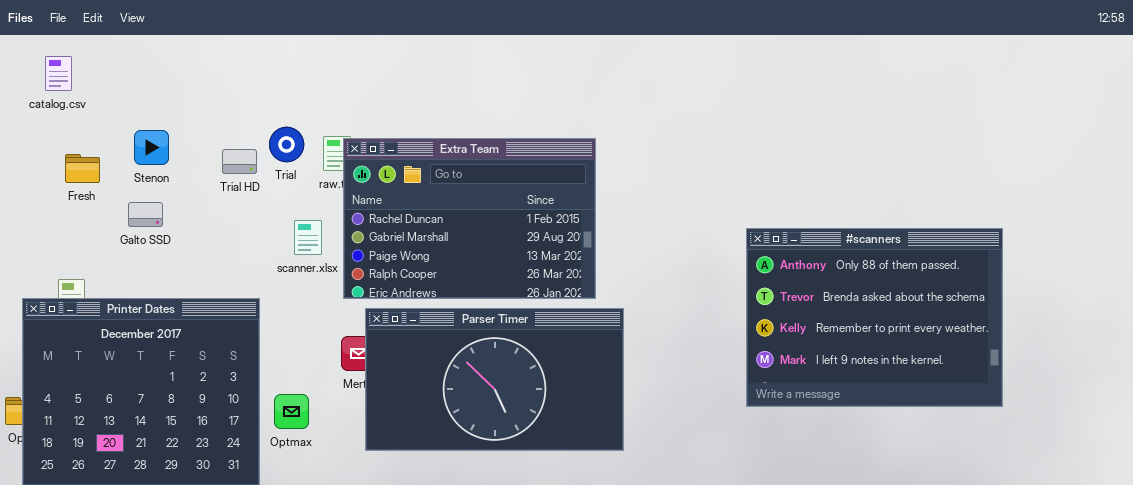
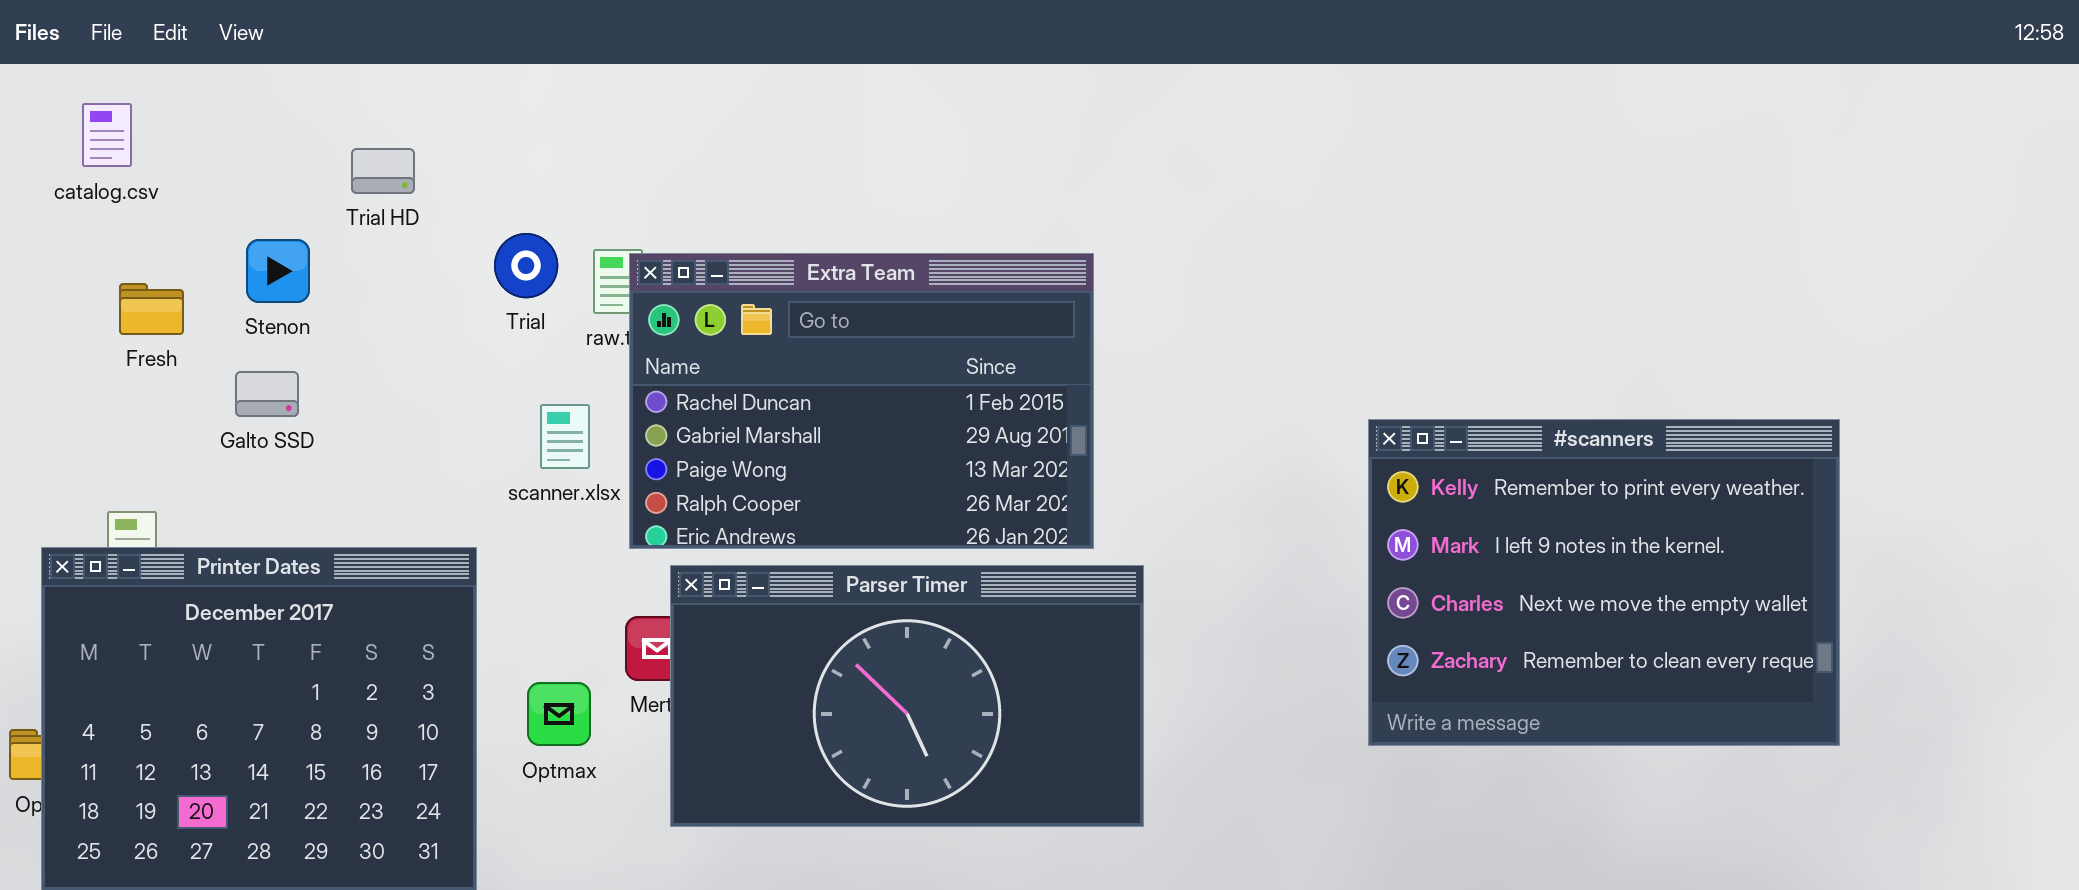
Trial HD: [222,149,257,174] -> [351,148,415,194], moved
#scanners: [746,228,1003,407] -> [1368,419,1840,746], scrolled down 2 rows
Optmax: [274,394,309,429] -> [527,682,591,746], moved

